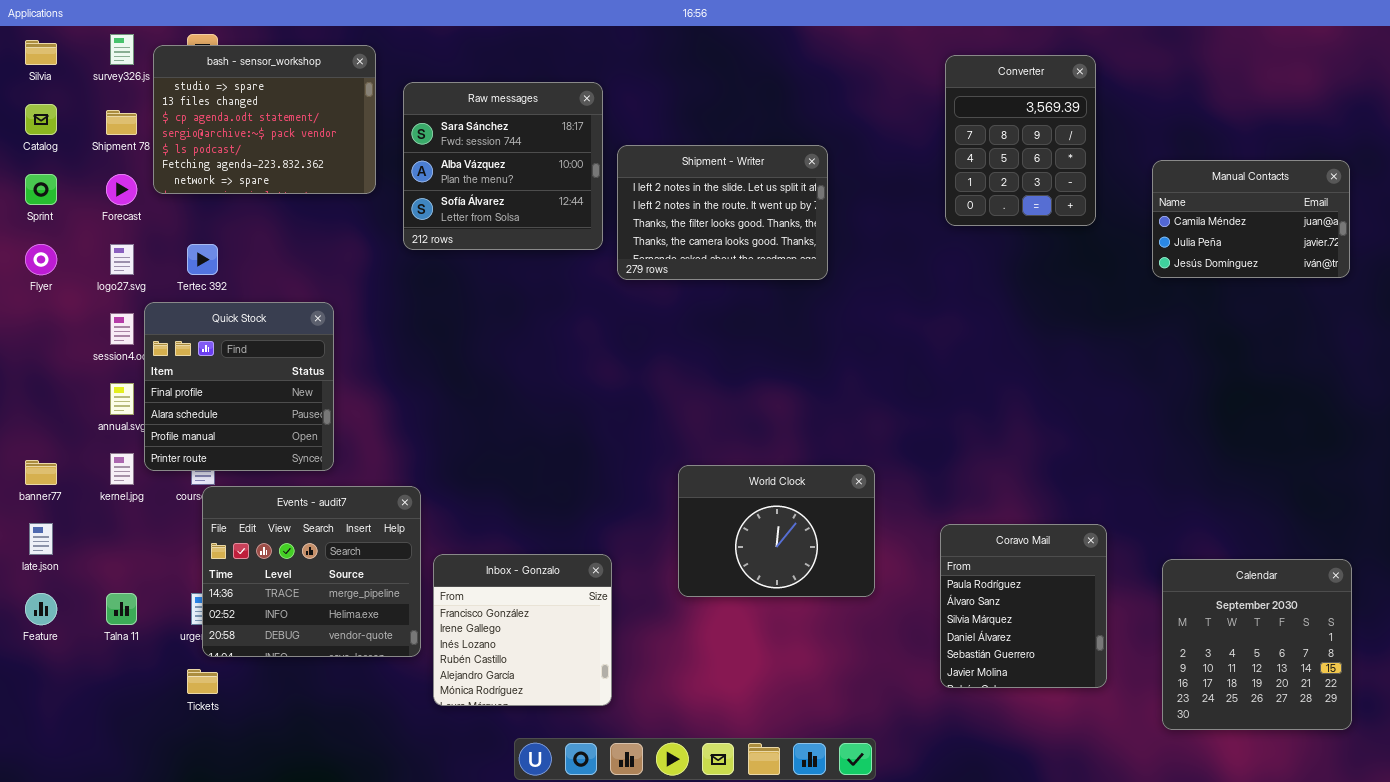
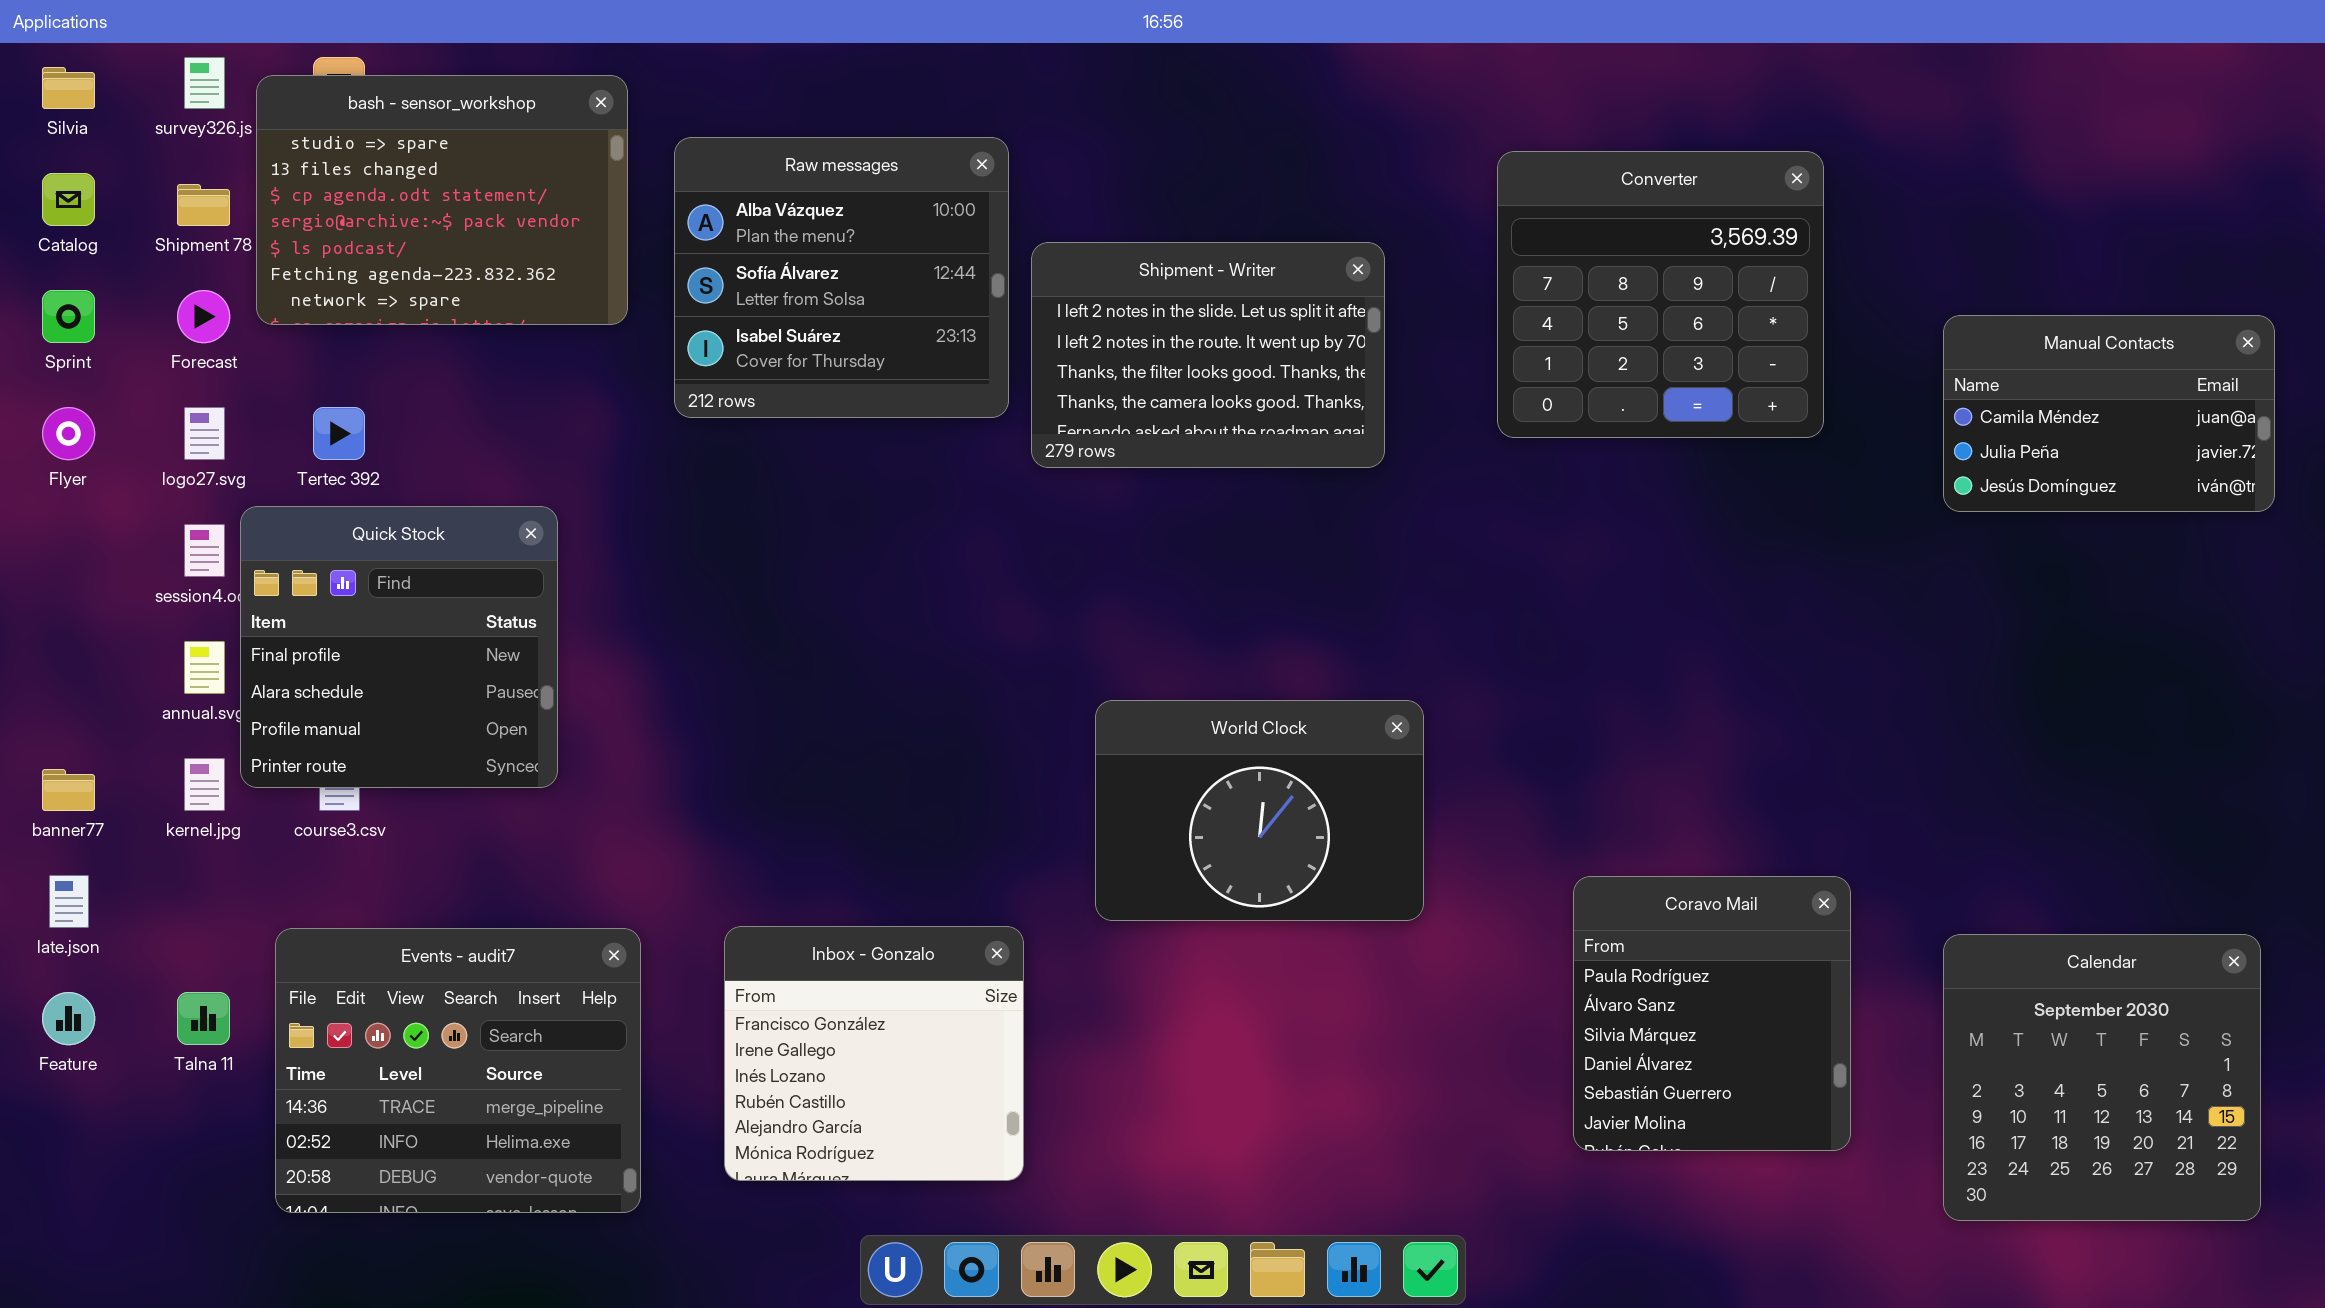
Converter: [945,55,1096,226] -> [1497,151,1824,438], moved, resized
Raw messages: [403,82,603,250] -> [674,137,1009,418], scrolled down 1 row
Manual Contacts: [1152,160,1350,278] -> [1943,315,2275,512], moved
World Clock: [678,465,875,597] -> [1095,700,1424,921], moved
Events - audit7: [202,486,421,657] -> [275,928,641,1213], moved

